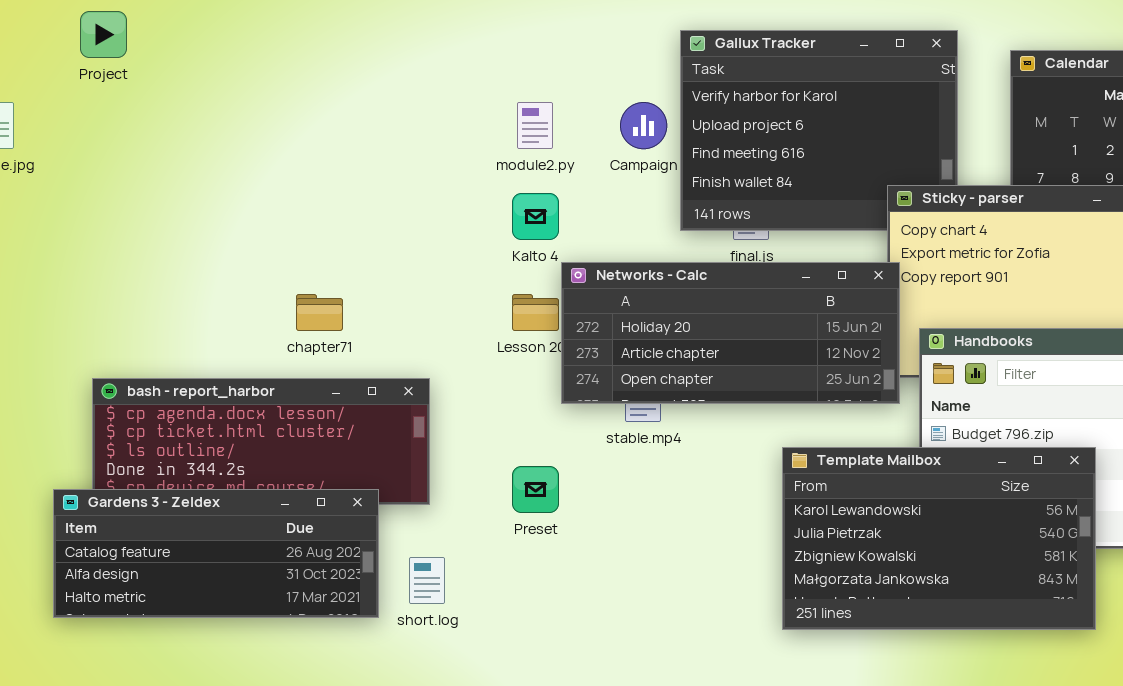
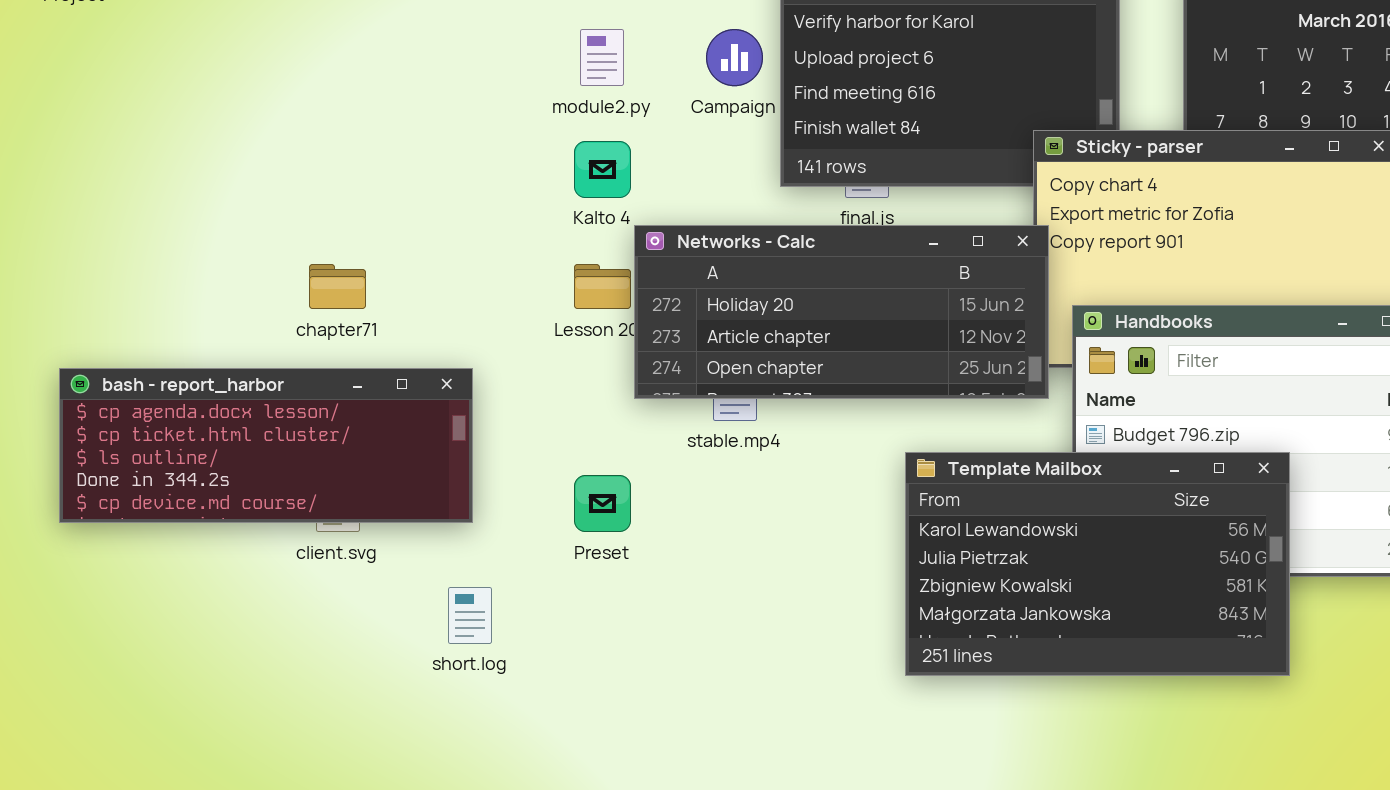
Gardens 3 - Zeldex: [53,489,379,618] -> none, closed

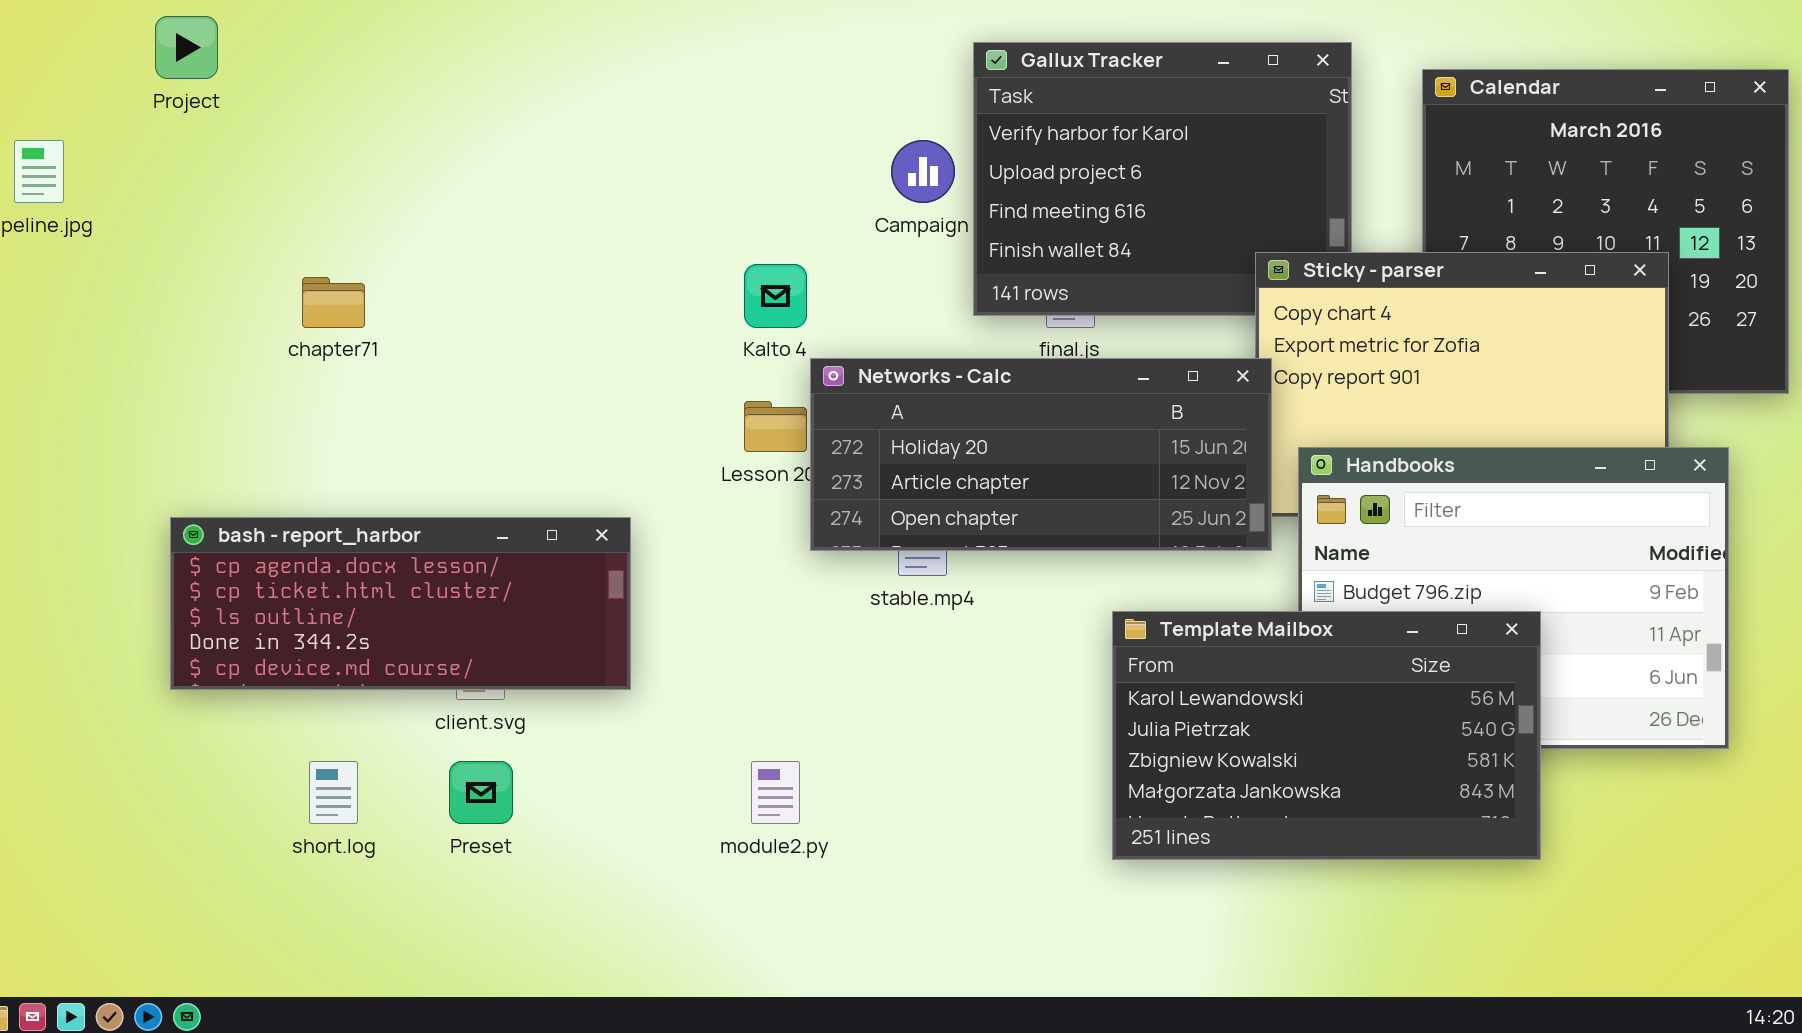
module2.py: [580,29,624,86] -> [751,761,800,824], moved
chapter71: [309,264,366,309] -> [302,277,365,328], moved
Preset: [574,475,631,532] -> [449,761,513,824], moved
short.log: [448,587,492,644] -> [309,761,358,824], moved

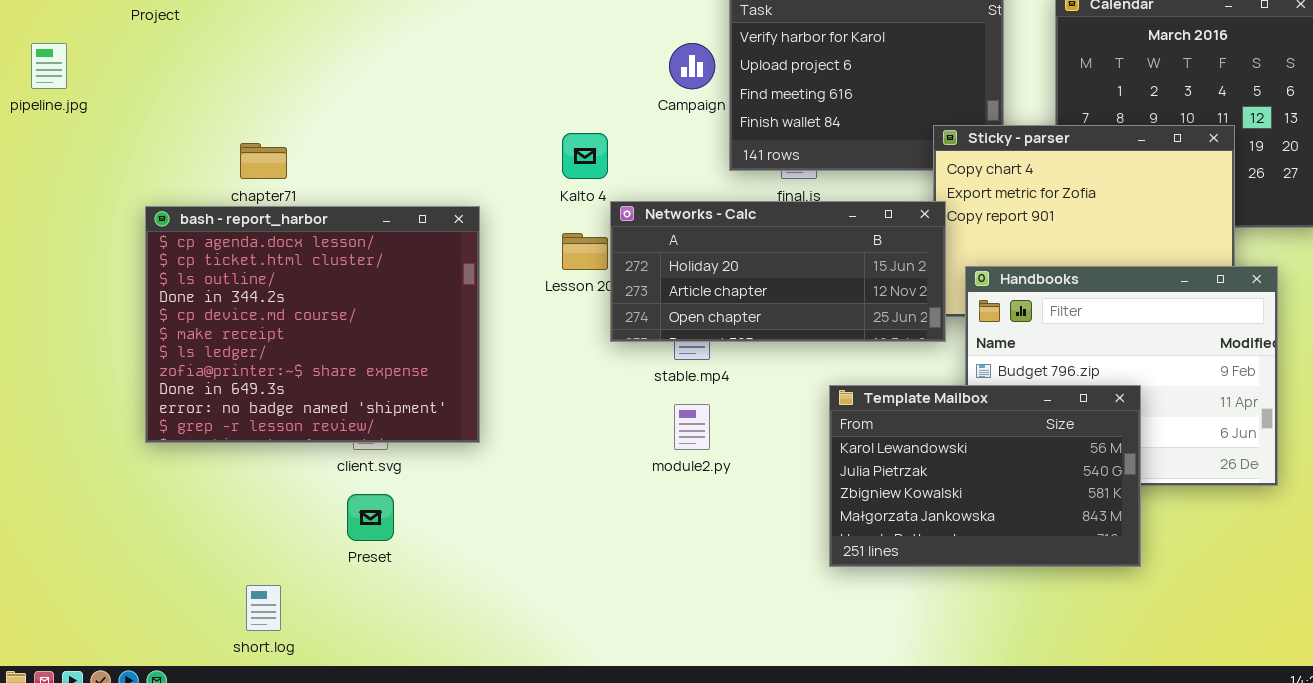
bash - report_harbor: [170,517,631,690] -> [145,206,480,443], resized
short.log: [309,761,358,824] -> [246,585,281,631], moved
module2.py: [751,761,800,824] -> [674,404,710,450], moved

